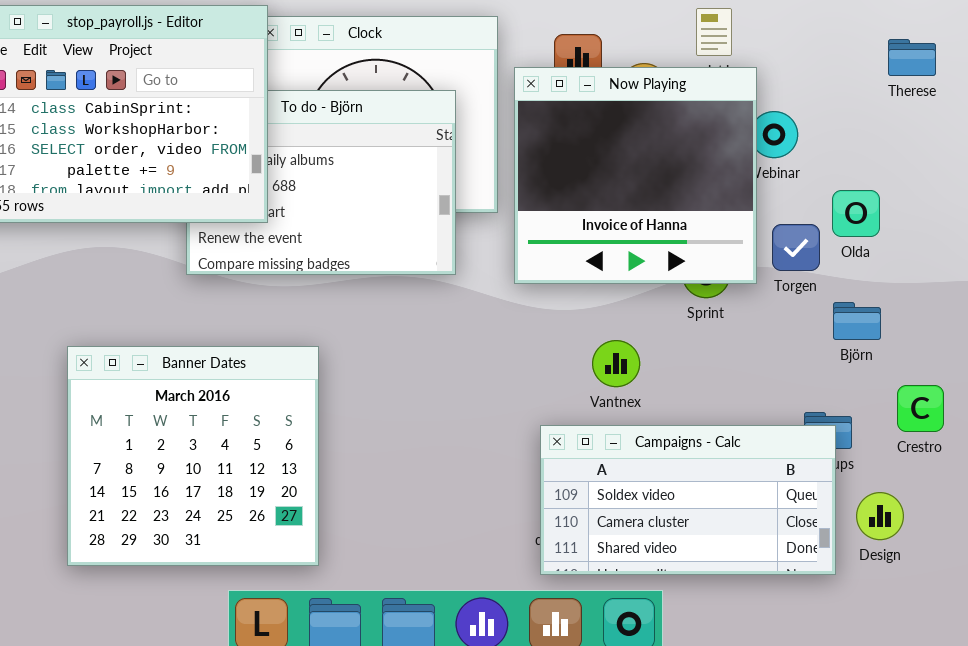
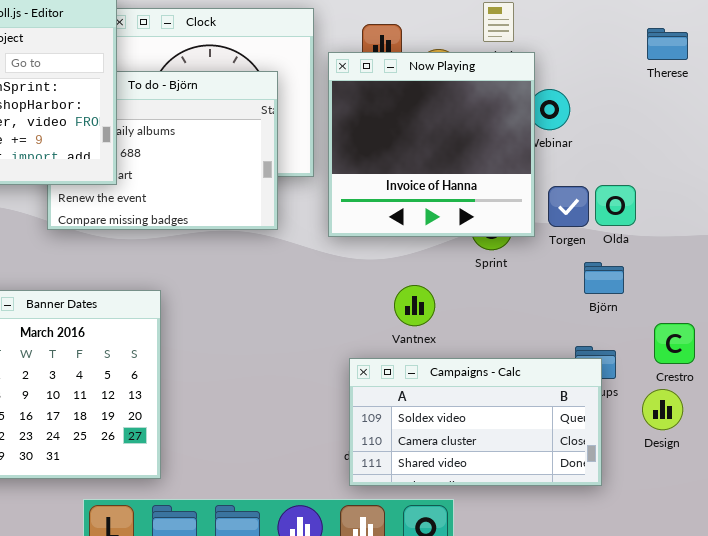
Olda: [832,190,880,237] -> [595,185,636,226], moved
Björn: [833,302,881,340] -> [584,262,624,294], moved
Design: [856,492,904,540] -> [642,389,683,430], moved

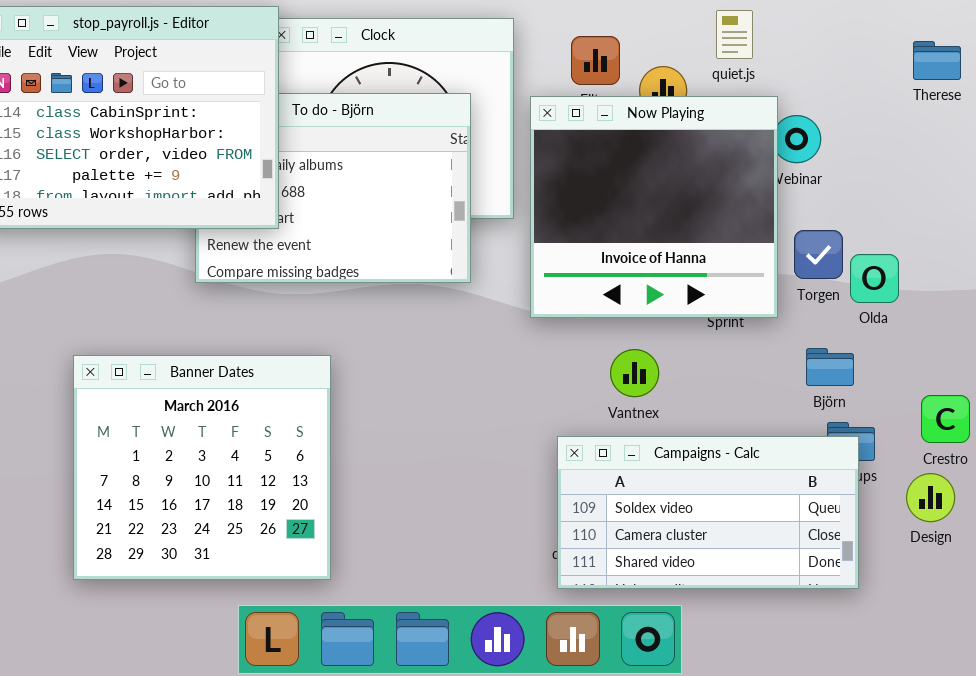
Now Playing: [328,52,535,237] -> [530,96,778,318], moved
Olda: [595,185,636,226] -> [850,254,899,303], moved
Björn: [584,262,624,294] -> [806,348,854,386], moved

